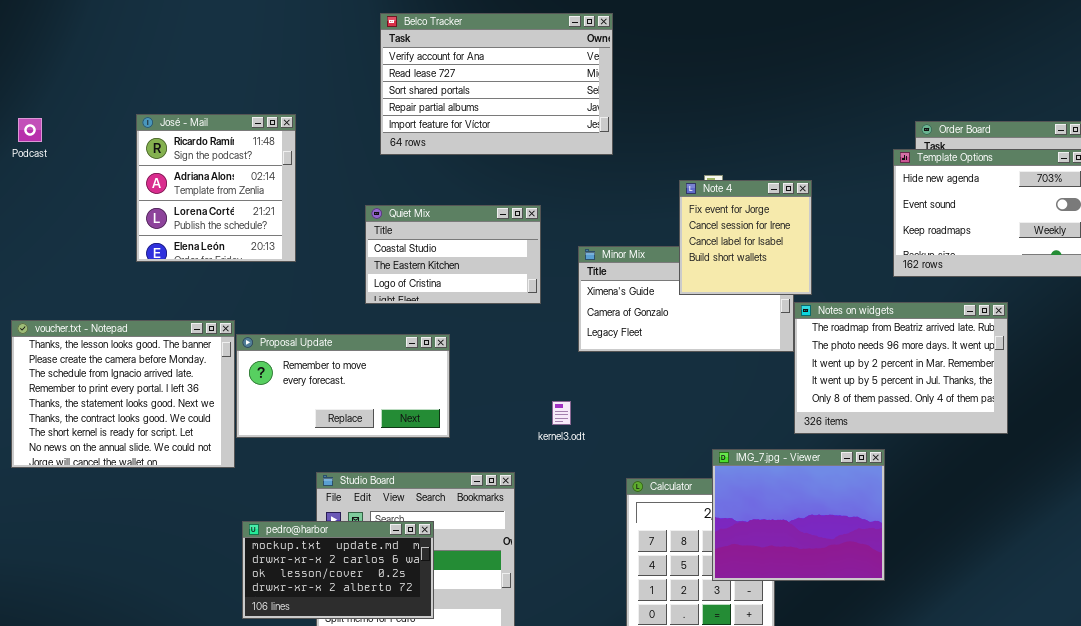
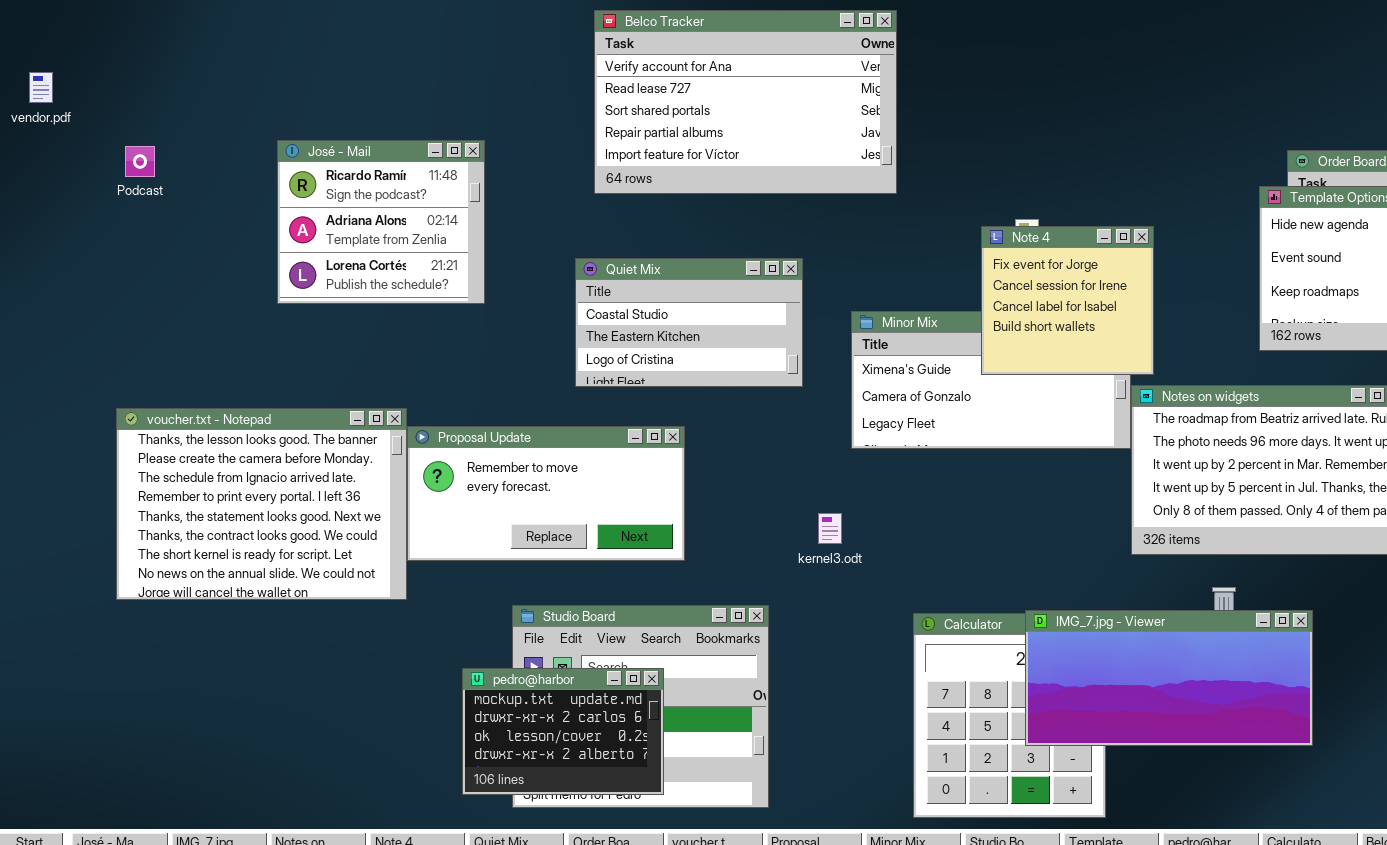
José - Mail: [136,114,296,262] -> [277,140,485,304], resized
IMG_7.jpg - Viewer: [712,449,885,581] -> [1025,610,1313,746], resized
pedro@harbor: [242,521,434,619] -> [462,668,664,795], resized

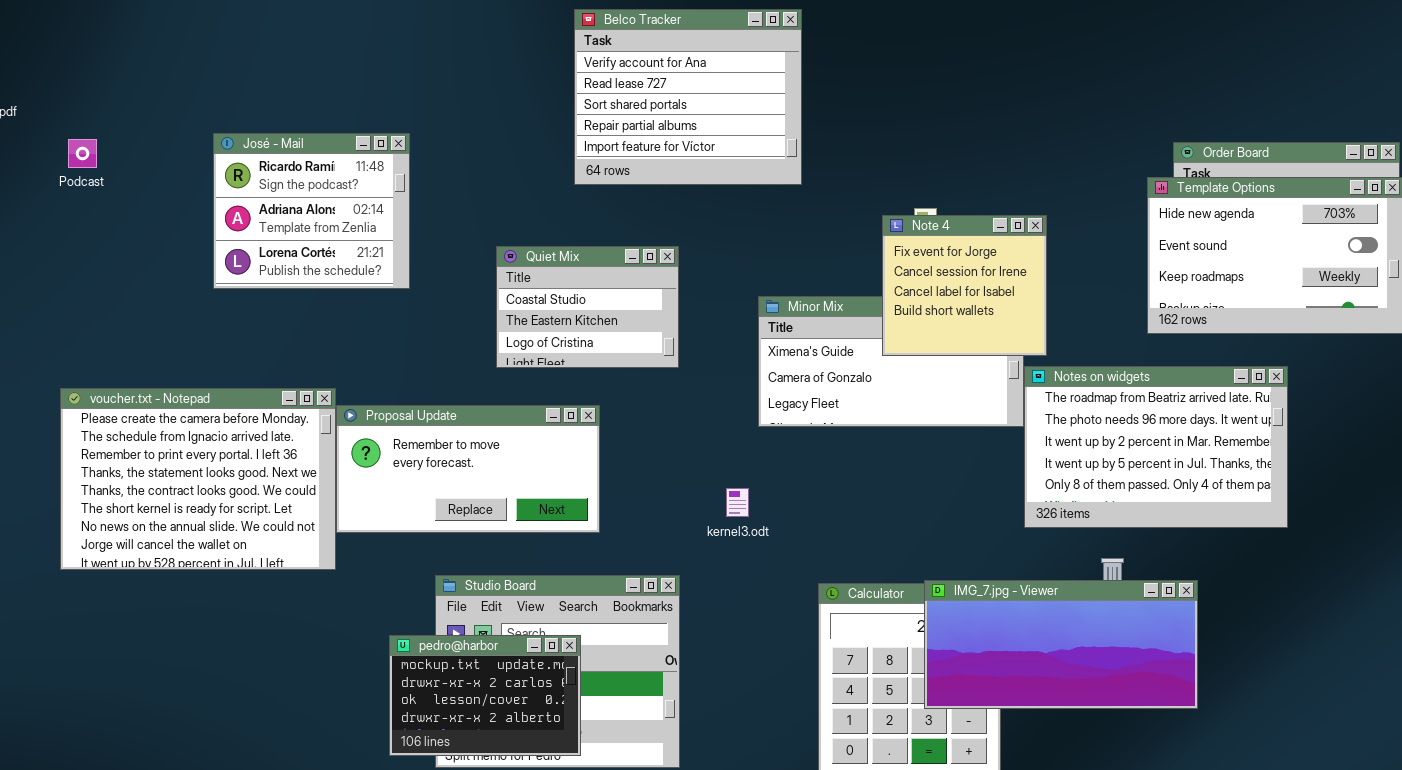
Belco Tracker: [594,10,897,194] -> [574,9,802,185], resized
Quiet Mix: [575,258,803,387] -> [496,246,679,368], resized
voucher.txt - Notepad: [116,408,407,600] -> [60,388,336,570], scrolled down 1 row

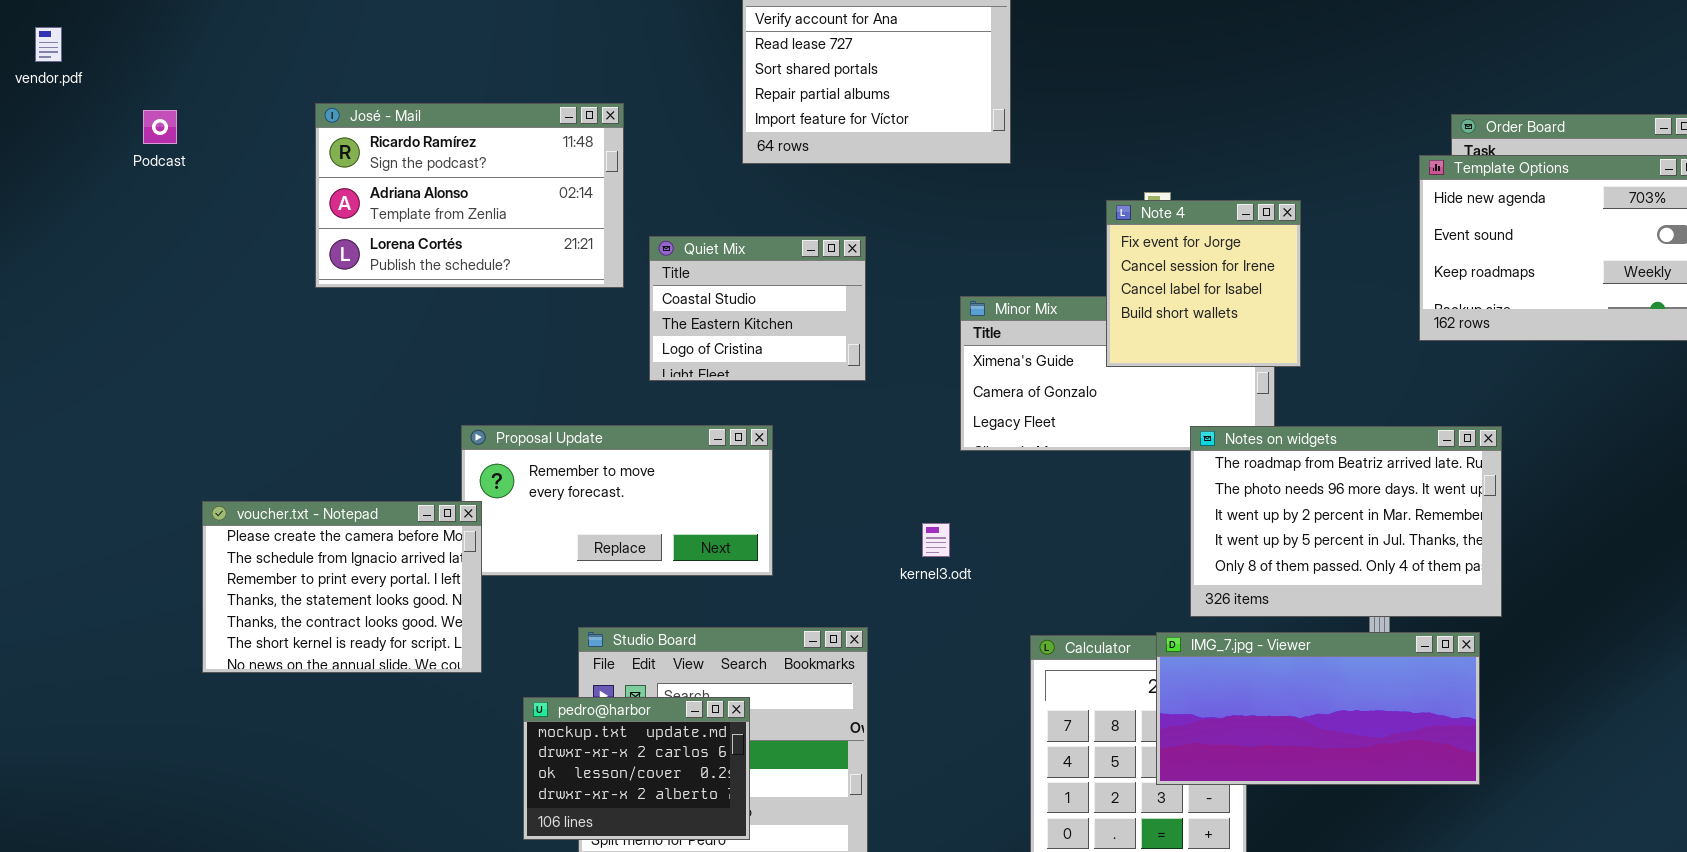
José - Mail: [213,133,410,289] -> [315,103,624,288], resized
Notes on widgets: [1024,366,1288,528] -> [1190,426,1502,617], moved
voucher.txt - Notepad: [60,388,336,570] -> [202,501,482,673], moved, resized

